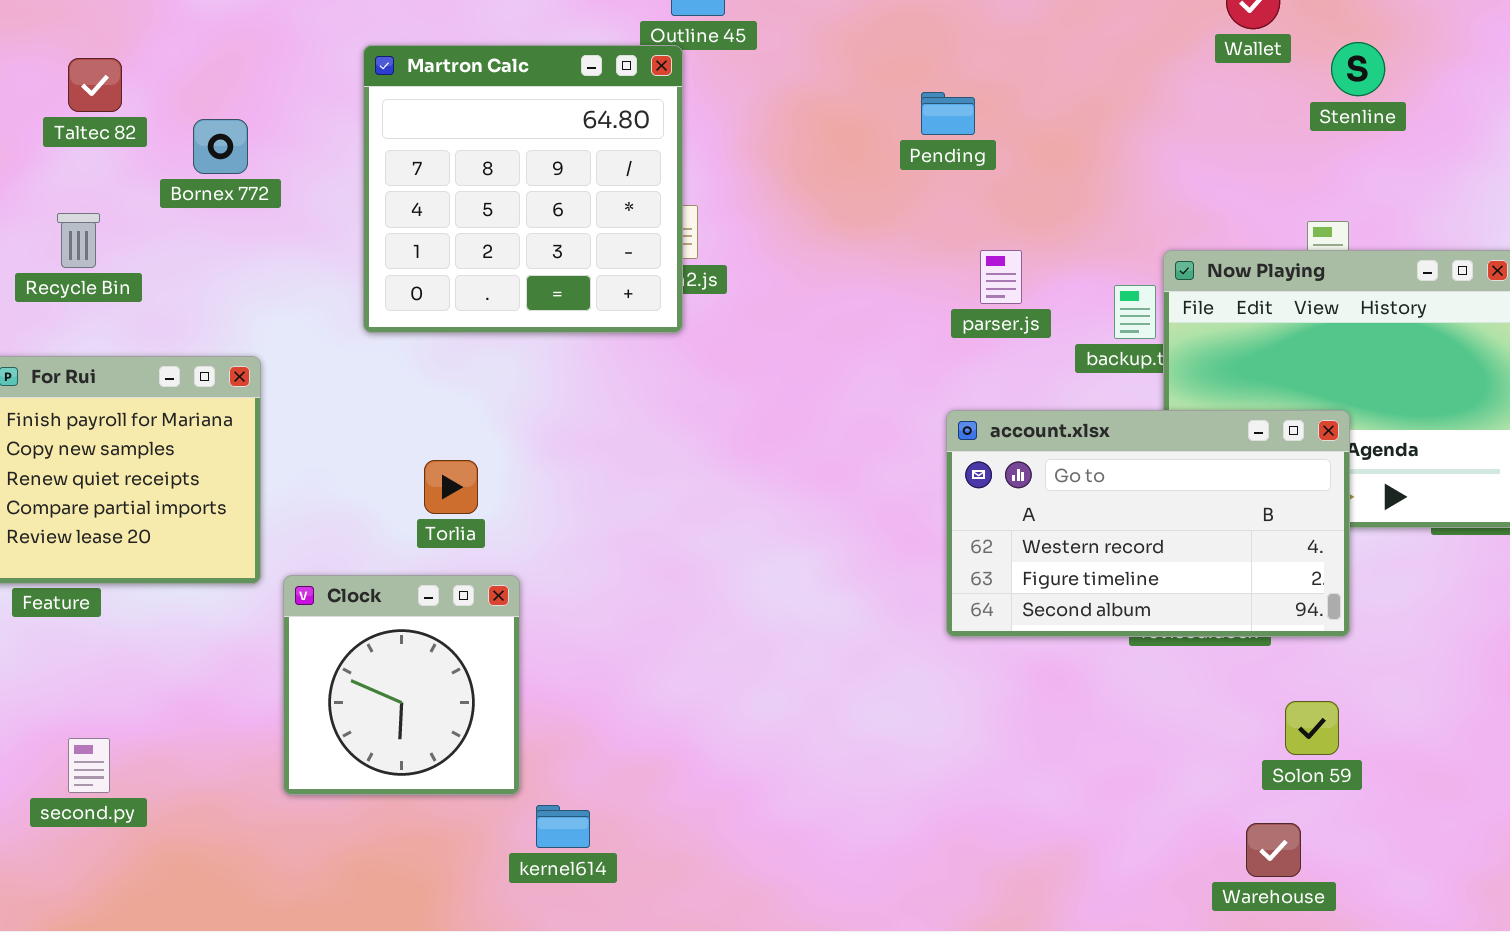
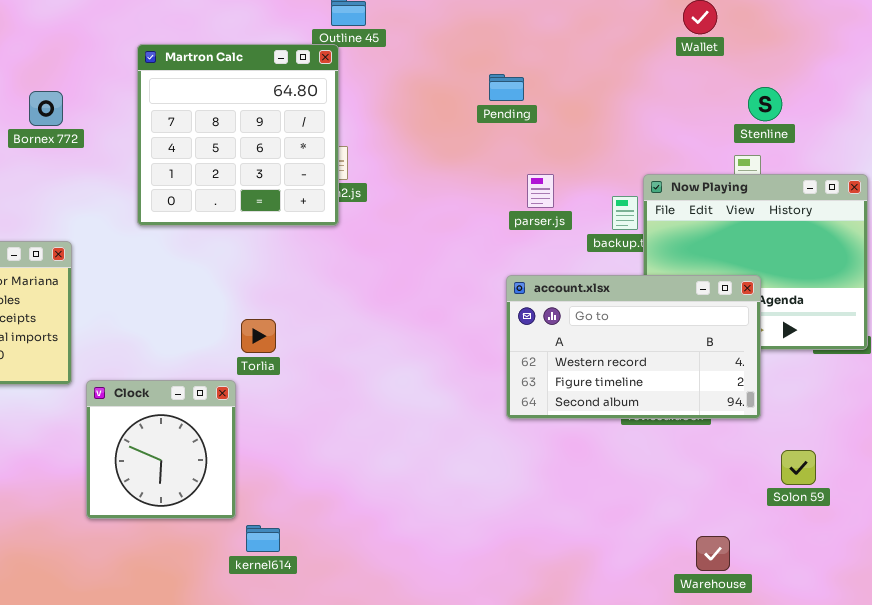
Stenline: [1331,42,1385,96] -> [748,87,782,121], moved
Torlia: [424,460,478,514] -> [241,319,276,353], moved
Solon 59: [1285,701,1339,755] -> [781,450,816,485], moved

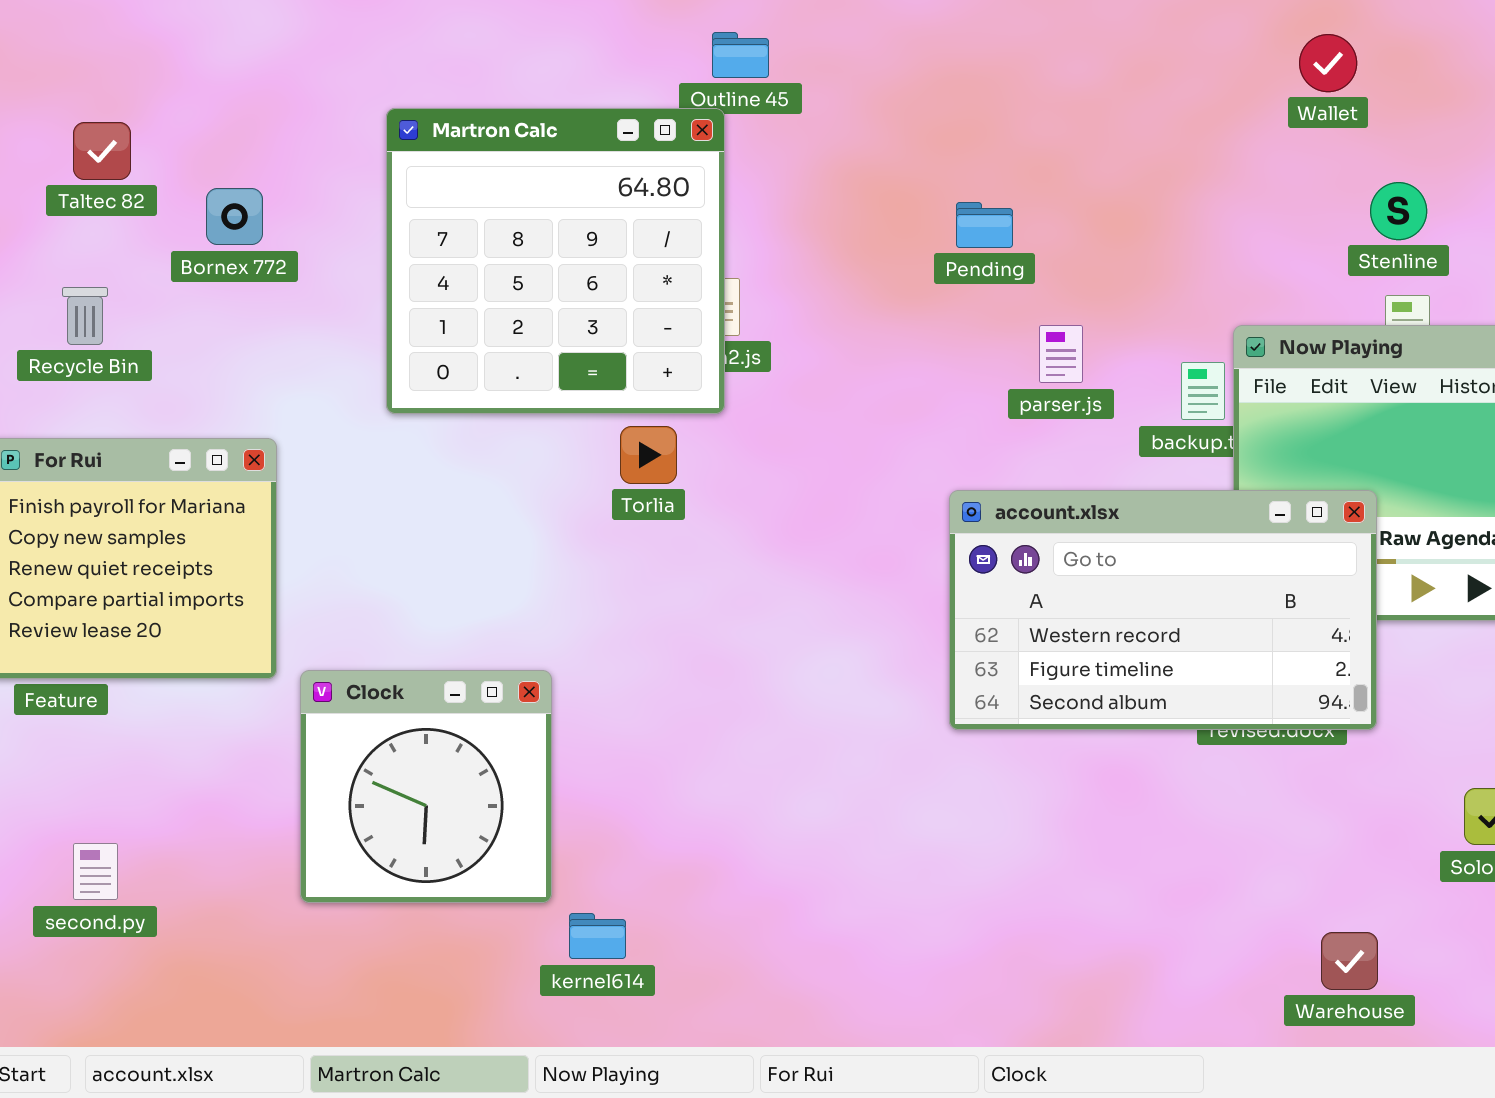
Pending: [489,74,524,101] -> [956,202,1013,248], moved
Stenline: [748,87,782,121] -> [1370,182,1427,240], moved
account.xlsx: [506,275,761,419] -> [949,490,1377,730], moved
Torlia: [241,319,276,353] -> [620,426,677,484], moved

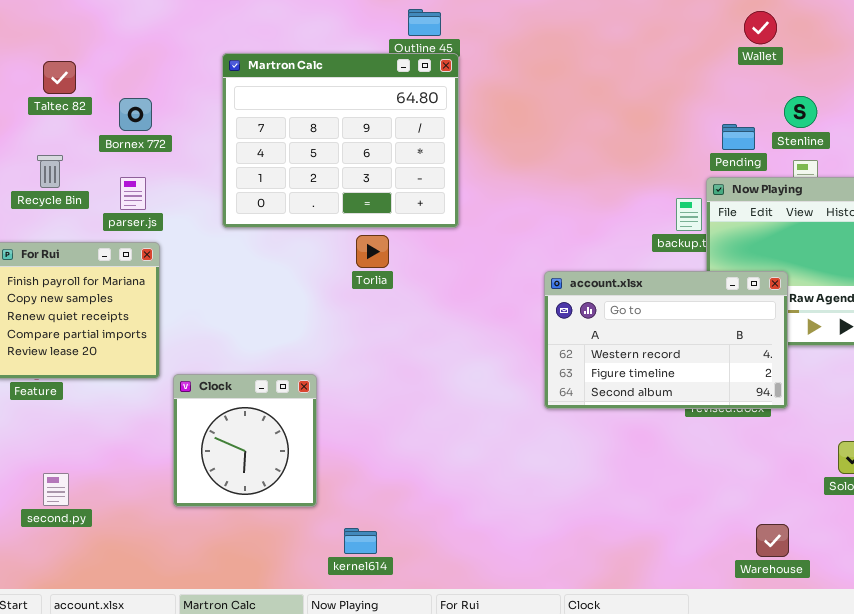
Martron Calc: [386,108,725,414] -> [222,53,459,228], resized
Pending: [956,202,1013,248] -> [722,124,755,150], moved
parser.js: [1039,325,1083,383] -> [120,177,146,210], moved
kernel614: [569,913,626,959] -> [344,528,377,554], moved

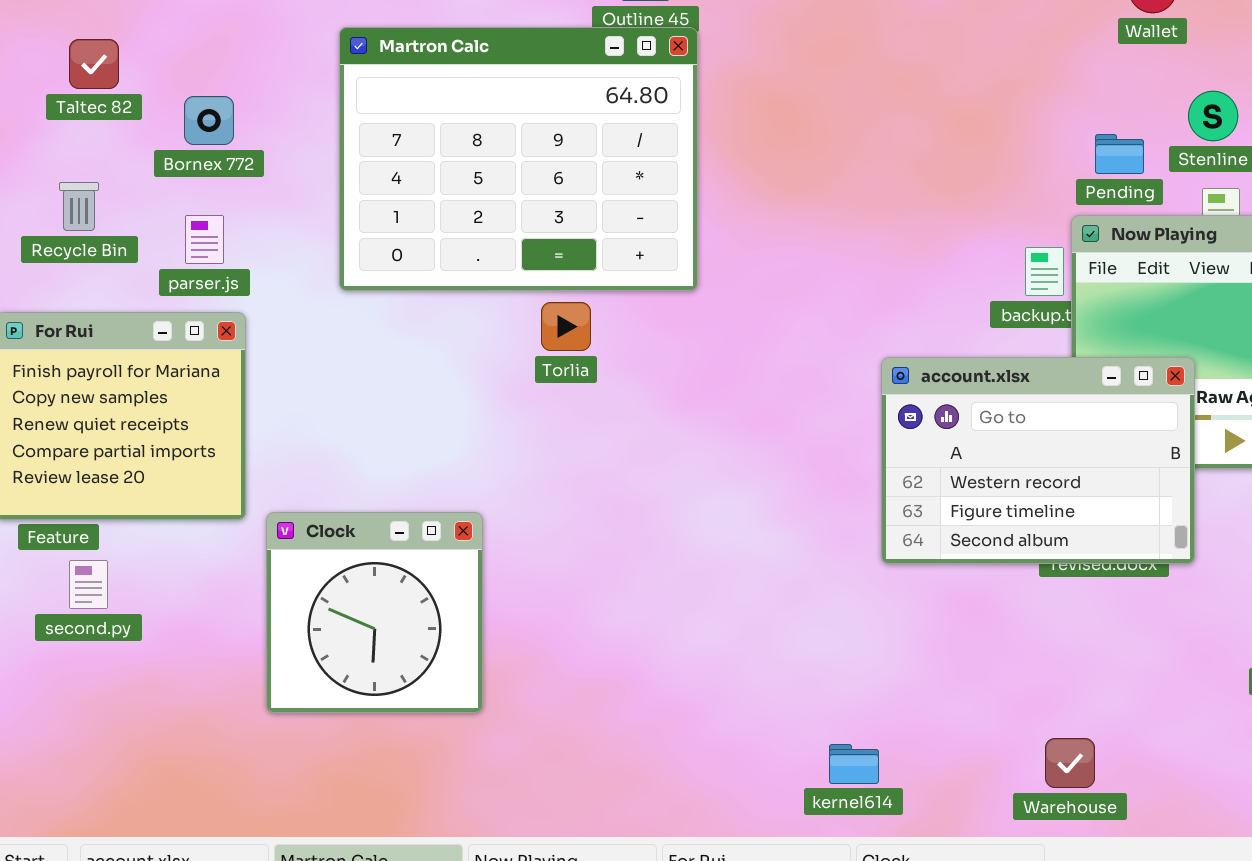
account.xlsx: [544,271,788,409] -> [881,357,1195,564], resized
second.py: [43,473,69,506] -> [69,560,108,609], moved
Warehouse: [756,524,789,557] -> [1045,738,1095,788], moved
kernel614: [344,528,377,554] -> [829,744,879,784], moved

